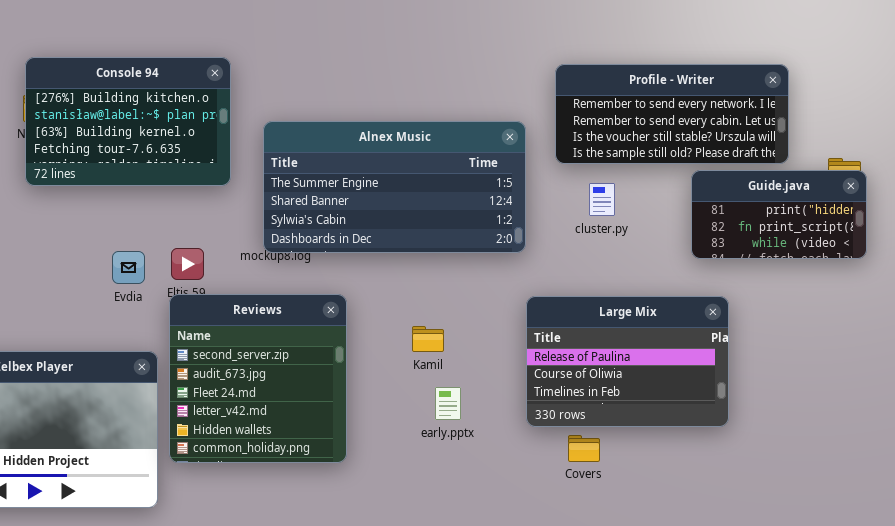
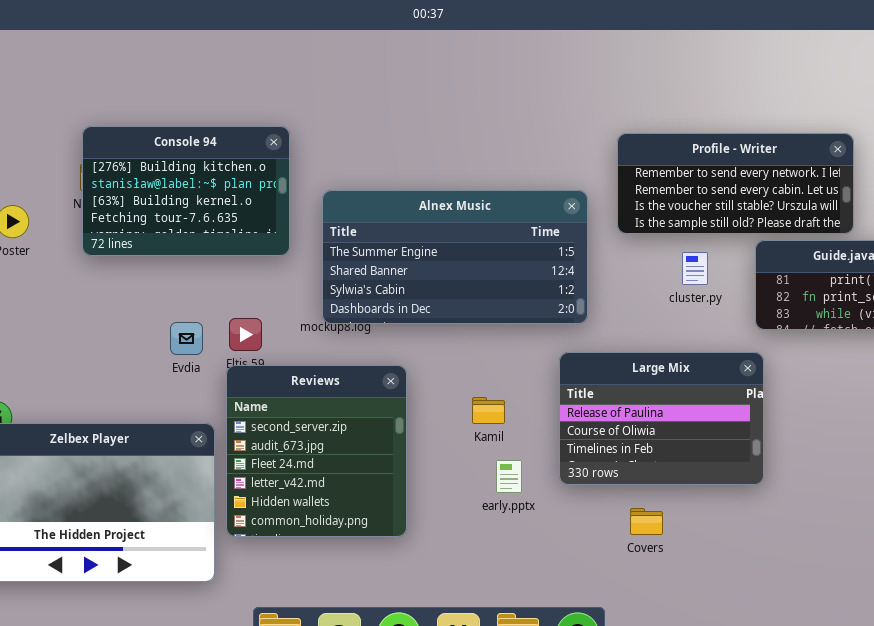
cluster.py: [589,183,615,216] -> [682,252,708,285], moved
Large Mix: [526,296,729,427] -> [559,352,764,485], moved

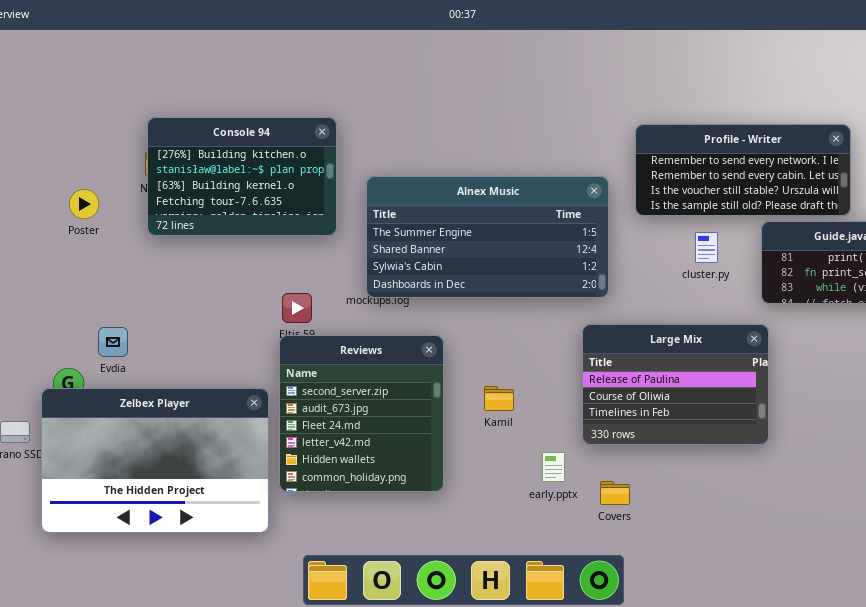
Evdia: [170,322,203,355] -> [98,327,128,357], moved
Kamil: [472,397,505,424] -> [484,386,514,411], moved
early.pptx: [496,460,522,493] -> [542,452,565,482], moved
Covers: [630,508,663,535] -> [600,481,630,505], moved

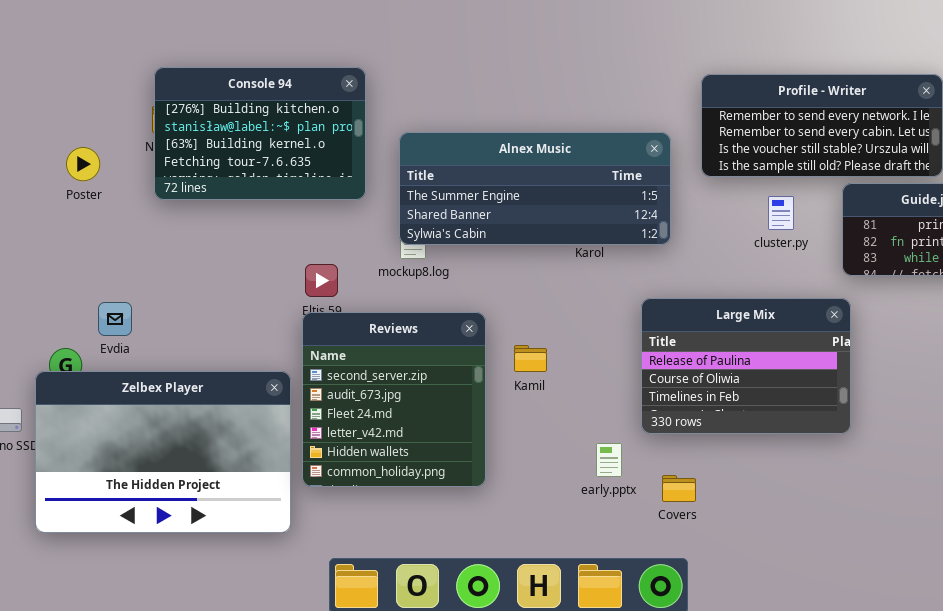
Alnex Music: [366,176,609,298] -> [399,132,671,245], resized
Kamil: [484,386,514,411] -> [514,345,547,372], moved

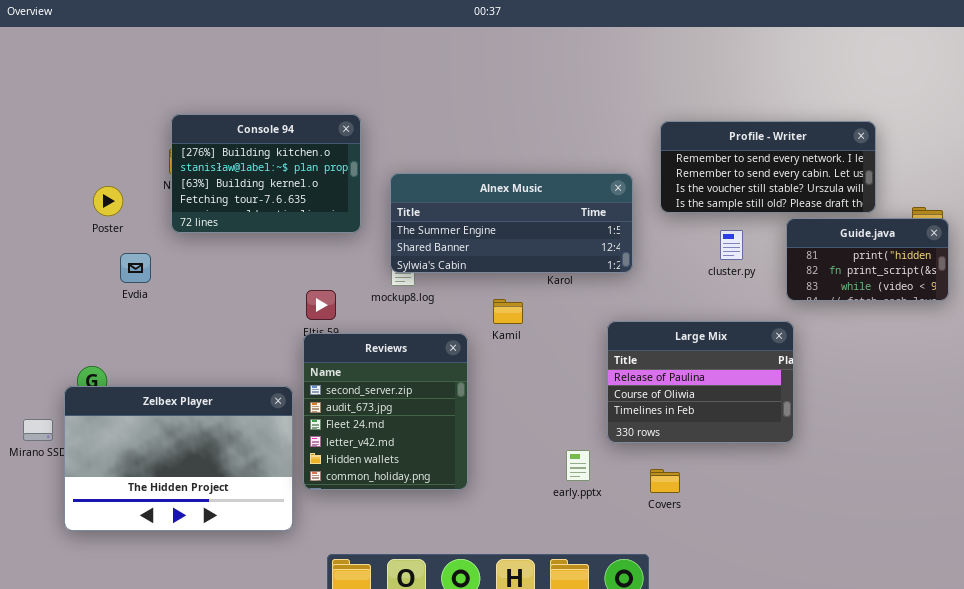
Evdia: [98,302,132,336] -> [120,253,151,283], moved
Kamil: [514,345,547,372] -> [493,299,523,324], moved
Covers: [662,475,696,502] -> [650,469,680,493], moved

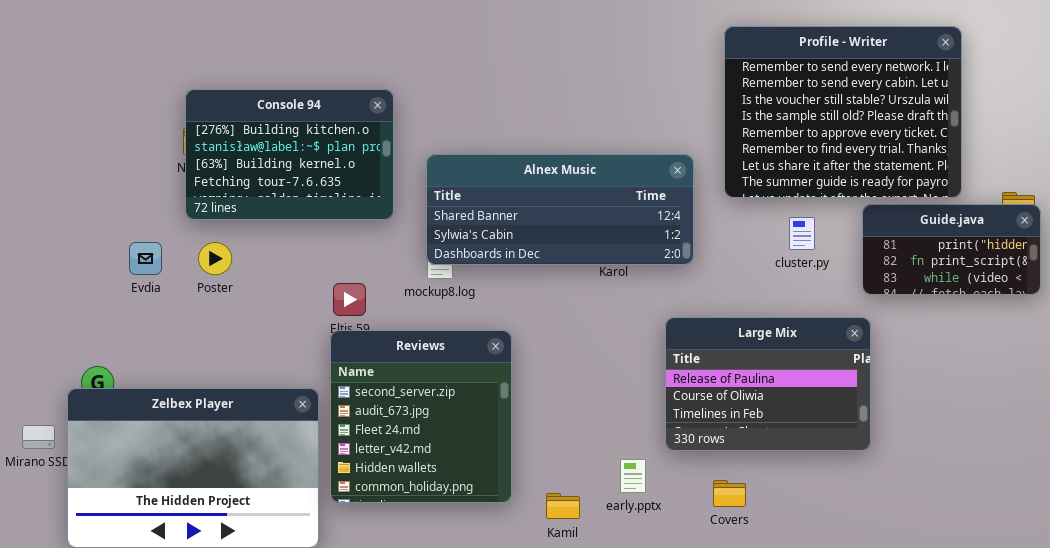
Profile - Writer: [660,121,876,213] -> [724,26,962,198], resized
Alnex Music: [390,173,633,273] -> [426,154,694,265], scrolled down 1 row
Poster: [93,186,123,216] -> [198,242,232,275], moved
Kamil: [493,299,523,324] -> [546,493,580,519], moved

